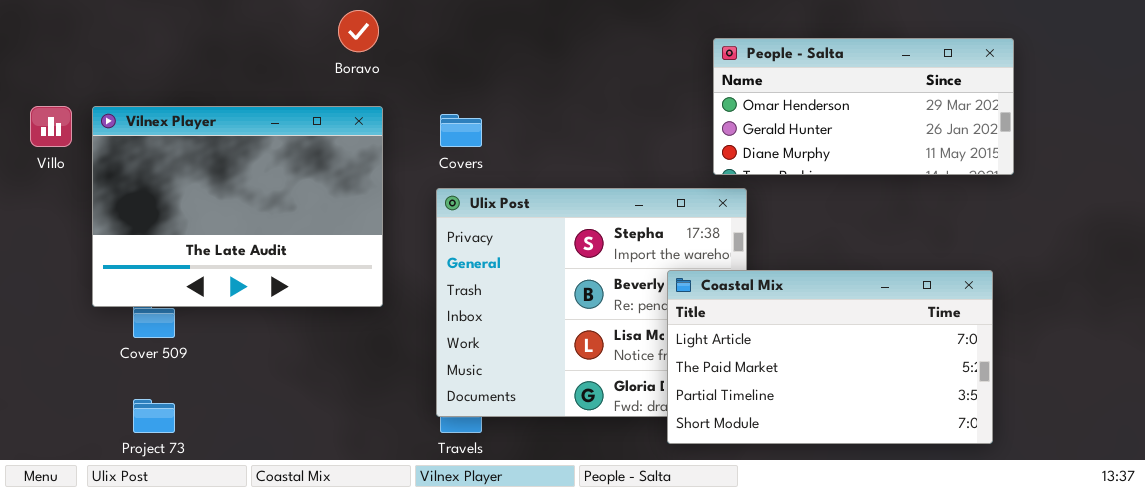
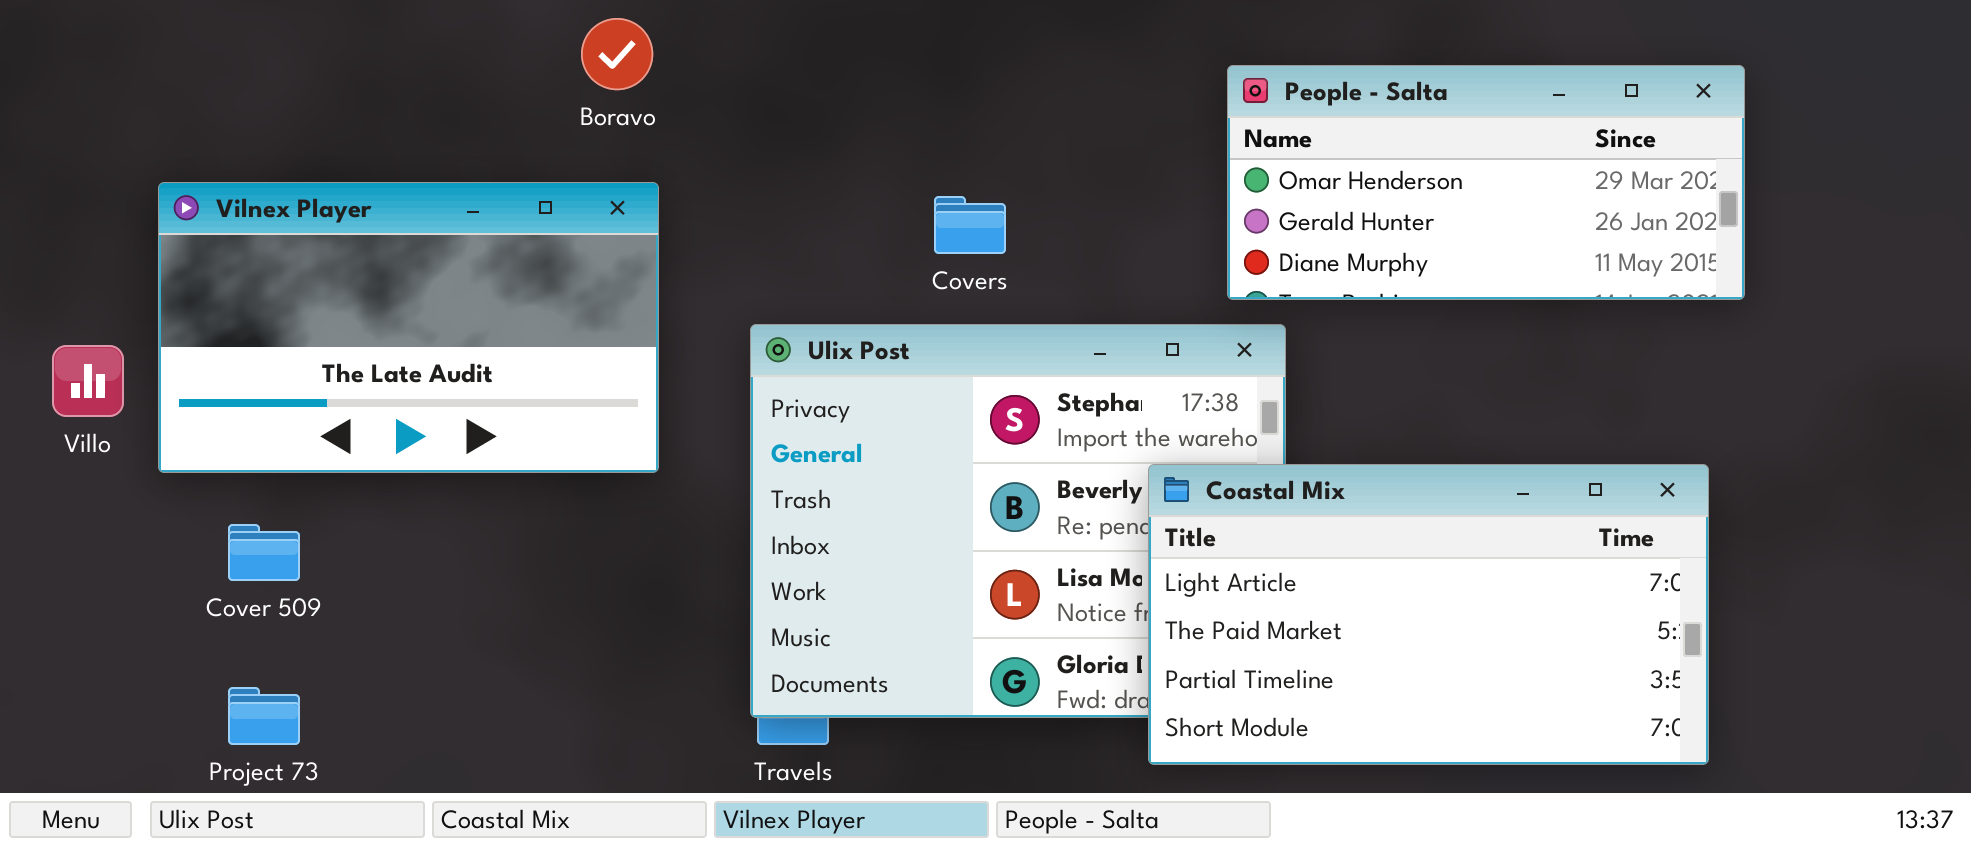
Villo: [30,106,72,147] -> [52,345,124,417], moved
Vilnex Player: [92,106,383,307] -> [158,182,659,473], resized
Covers: [440,114,482,147] -> [934,196,1006,254], moved

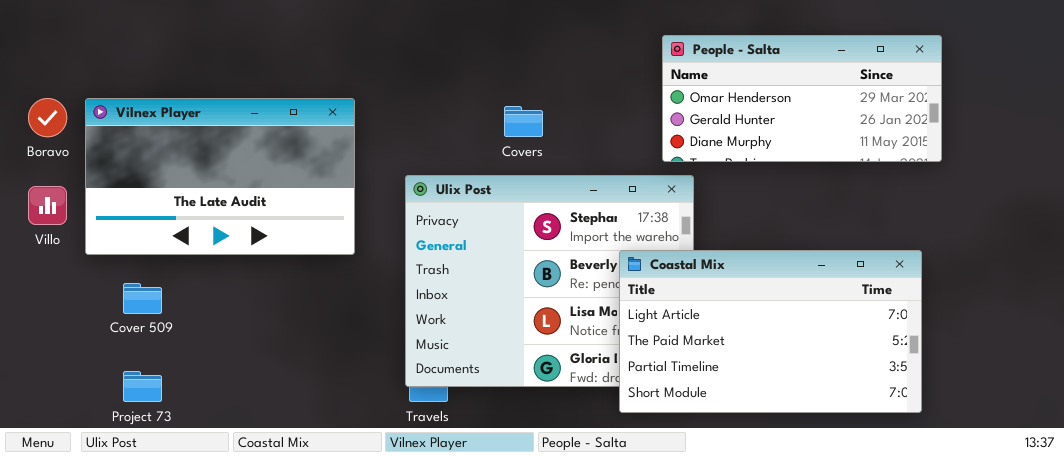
Boravo: [581,18,653,90] -> [28,98,67,137], moved

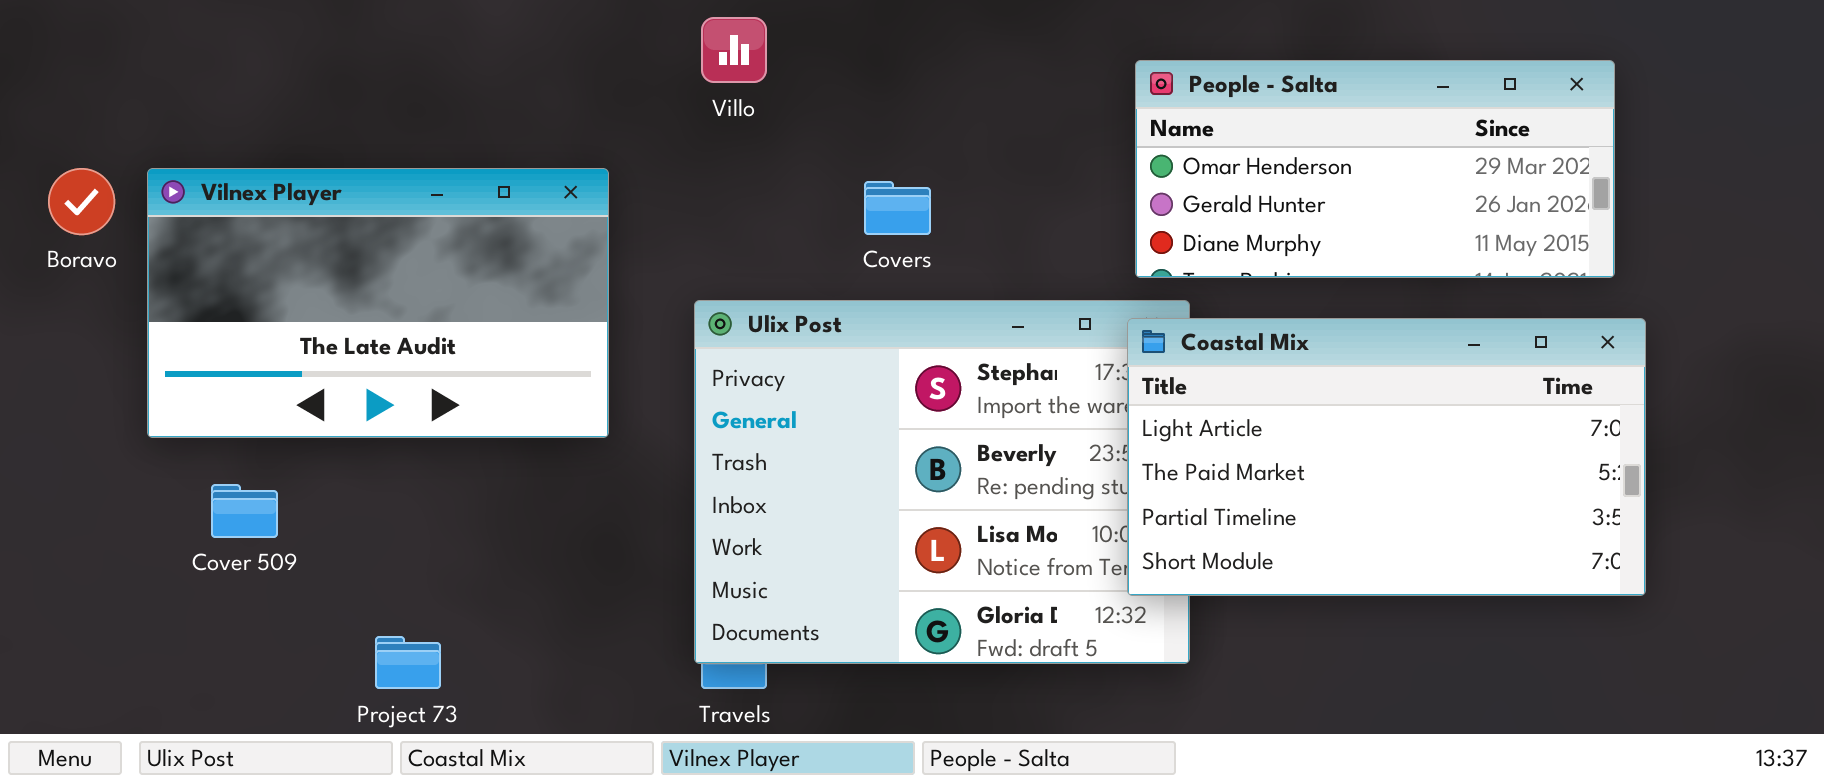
Villo: [28,186,67,225] -> [701,17,767,83], moved
Coastal Mix: [619,250,922,413] -> [1127,318,1646,596], moved
Project 73: [123,371,162,402] -> [375,636,441,689], moved

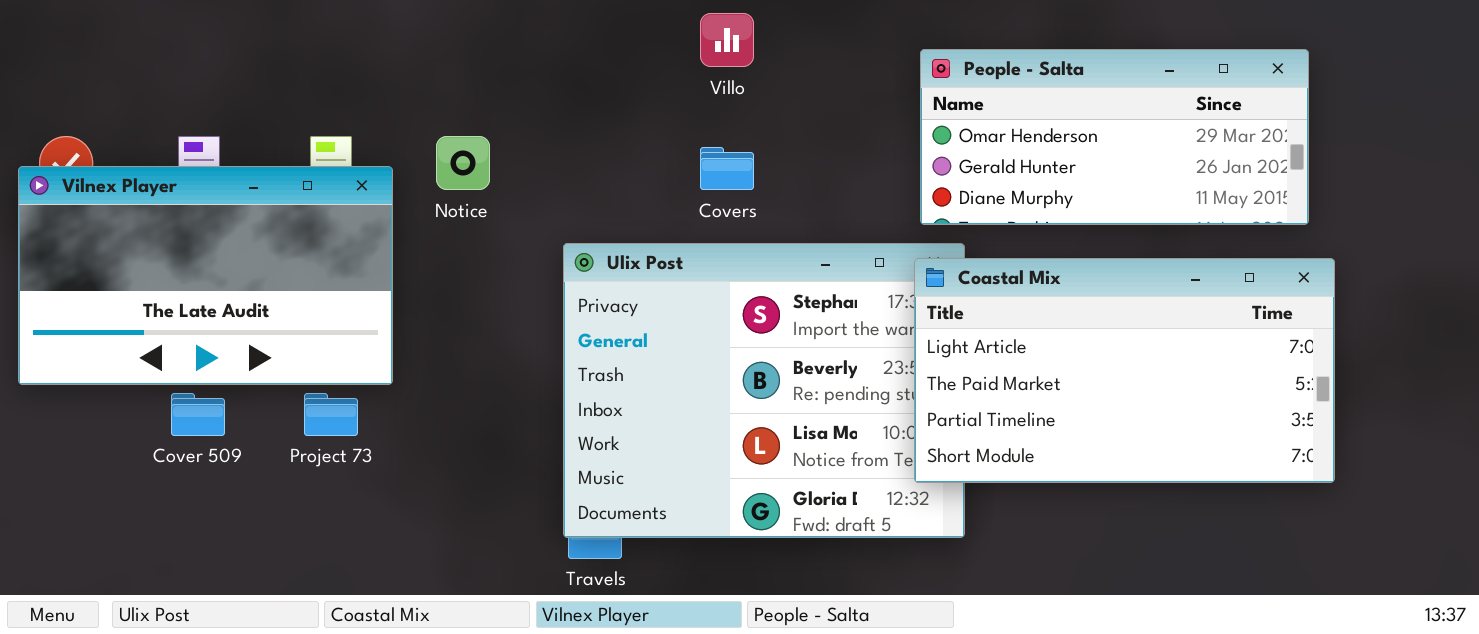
Villo: [701,17,767,83] -> [700,13,754,67], moved
Vilnex Player: [147,168,609,438] -> [18,166,393,385], moved
Project 73: [375,636,441,689] -> [304,393,358,436], moved

